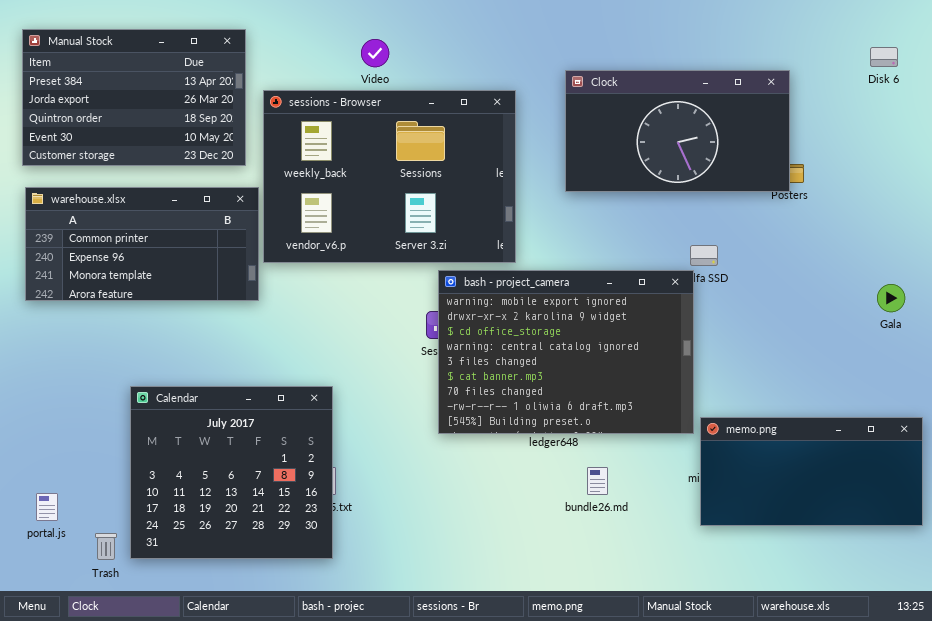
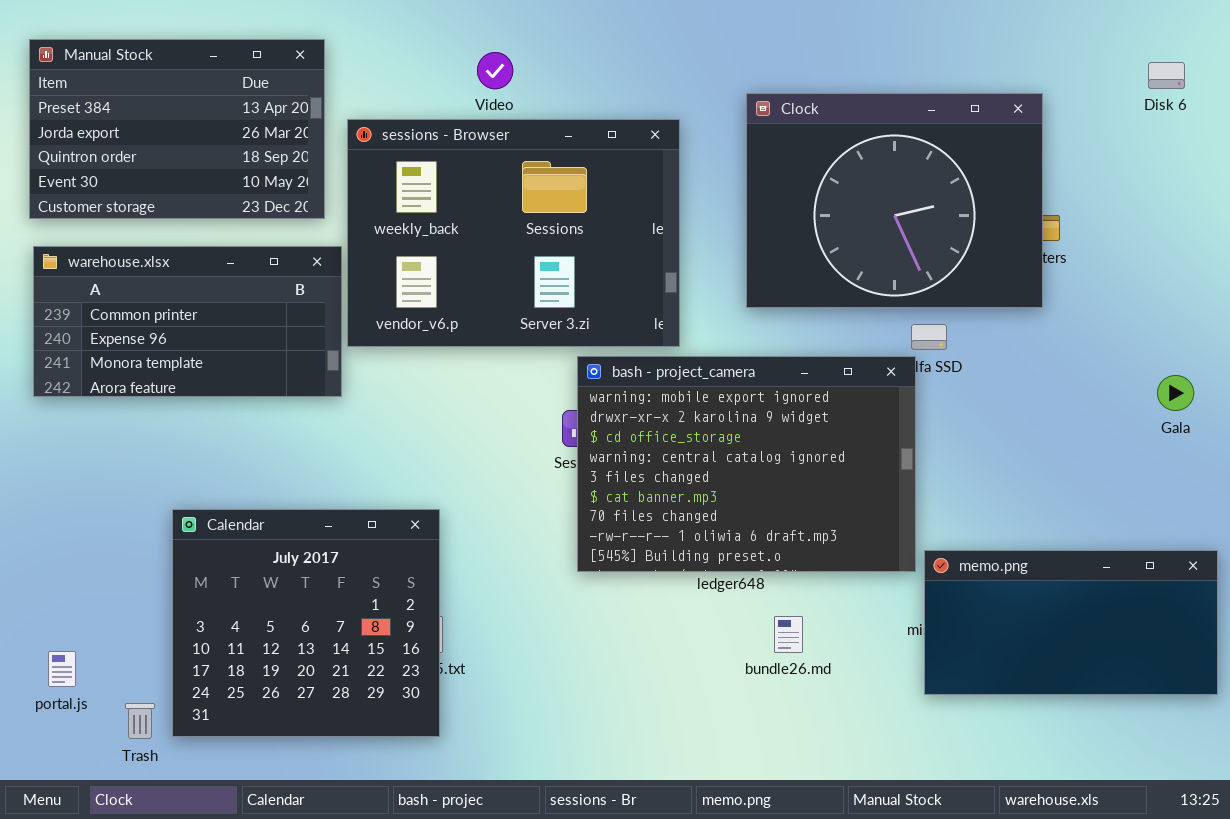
Clock: [565,70,790,192] -> [746,93,1043,308], resized

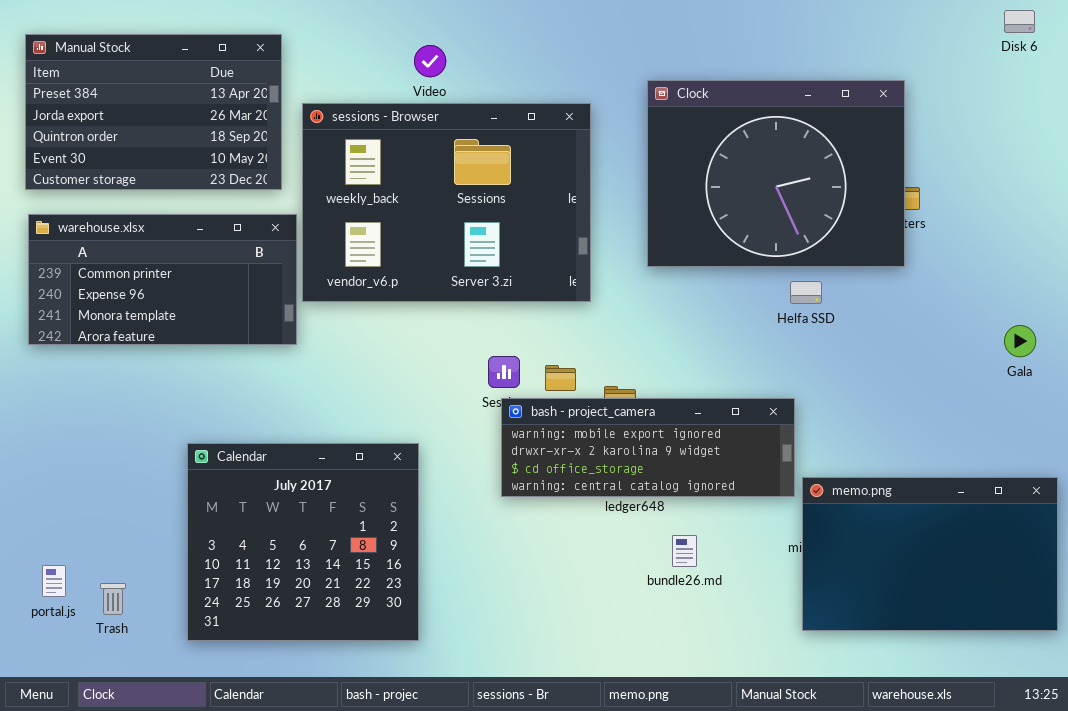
Disk 6: [1148,62,1185,89] -> [1004,10,1035,33], moved
bash - project_camera: [577,356,916,572] -> [501,398,795,497], resized
Calendar: [172,509,440,737] -> [187,443,419,641], moved
memo.png: [924,550,1218,695] -> [802,477,1058,631], resized
Trash: [125,703,155,739] -> [100,583,126,615], moved

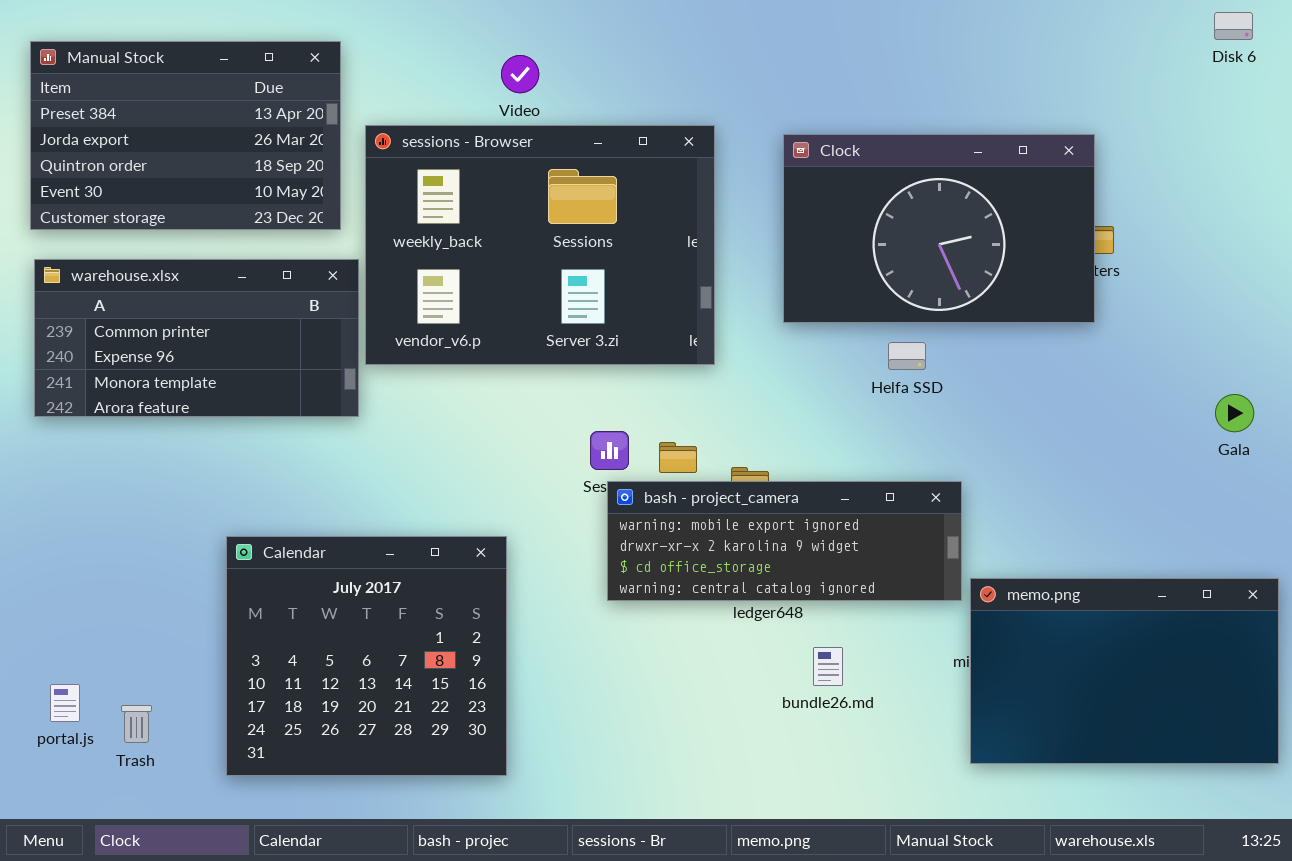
Clock: [647,80,905,267] -> [783,134,1095,323], resized
Helfa SSD: [790,281,822,304] -> [888,342,926,370], moved

